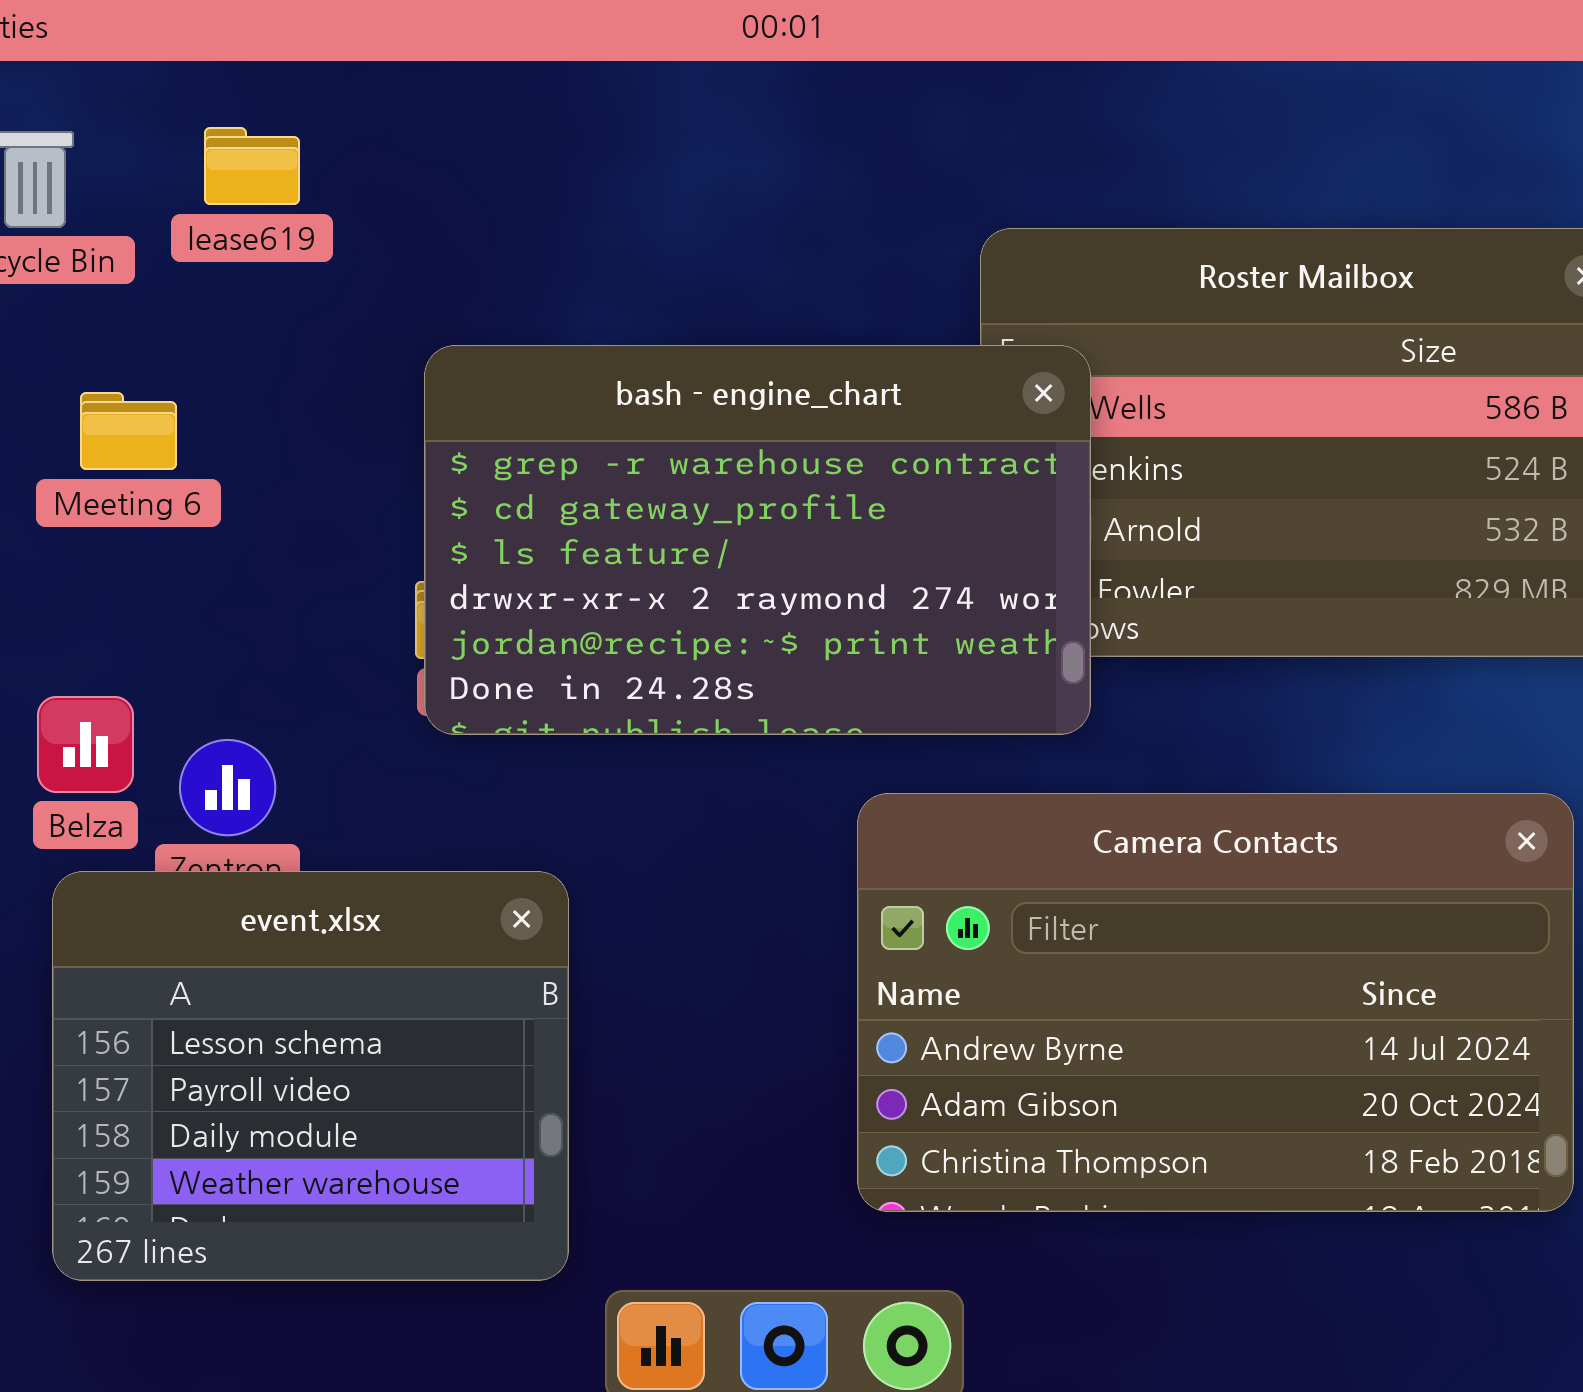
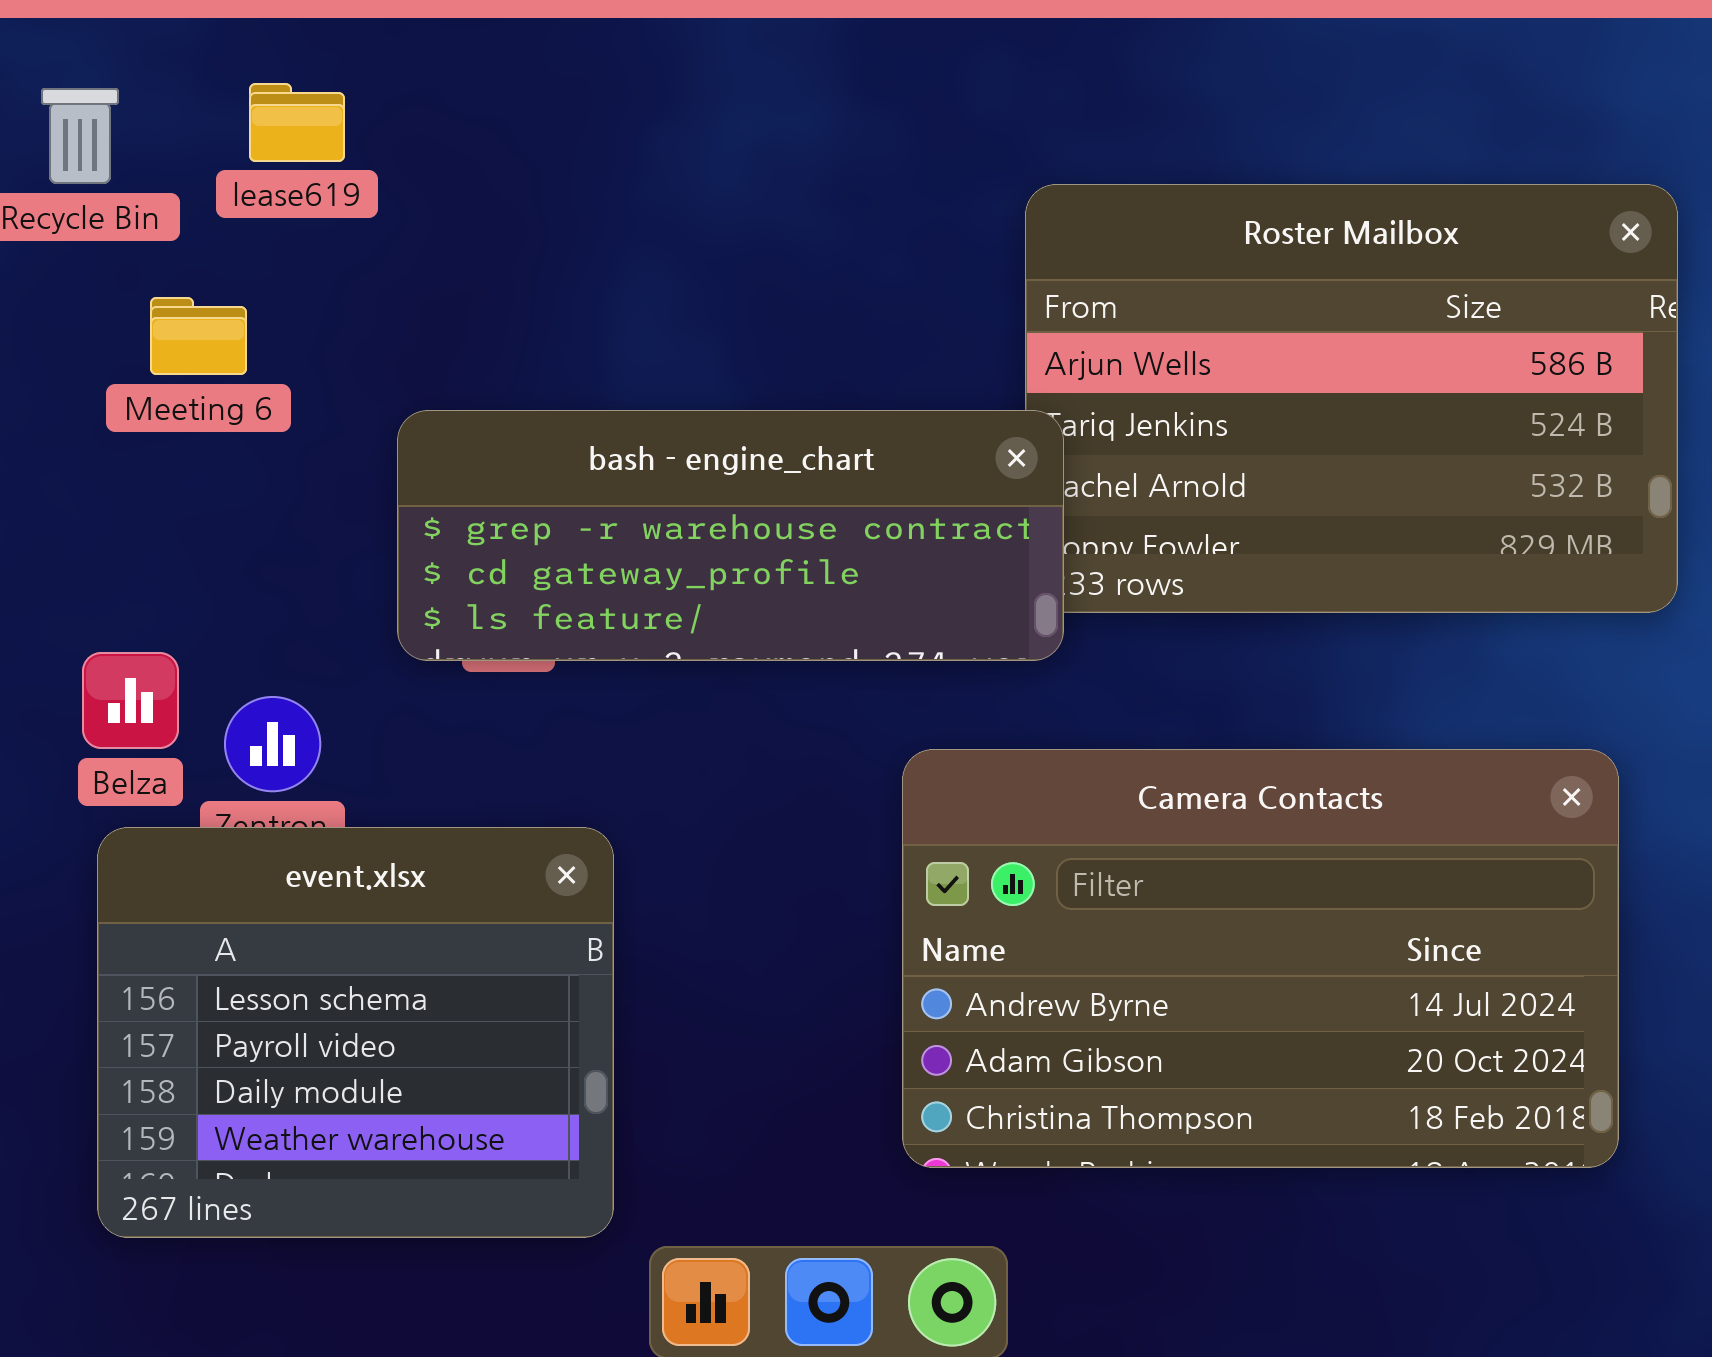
bash - engine_chart: [424,345,1091,735] -> [397,410,1064,661], moved, resized
Meeting 6: [80,392,177,470] -> [150,297,247,375], moved

